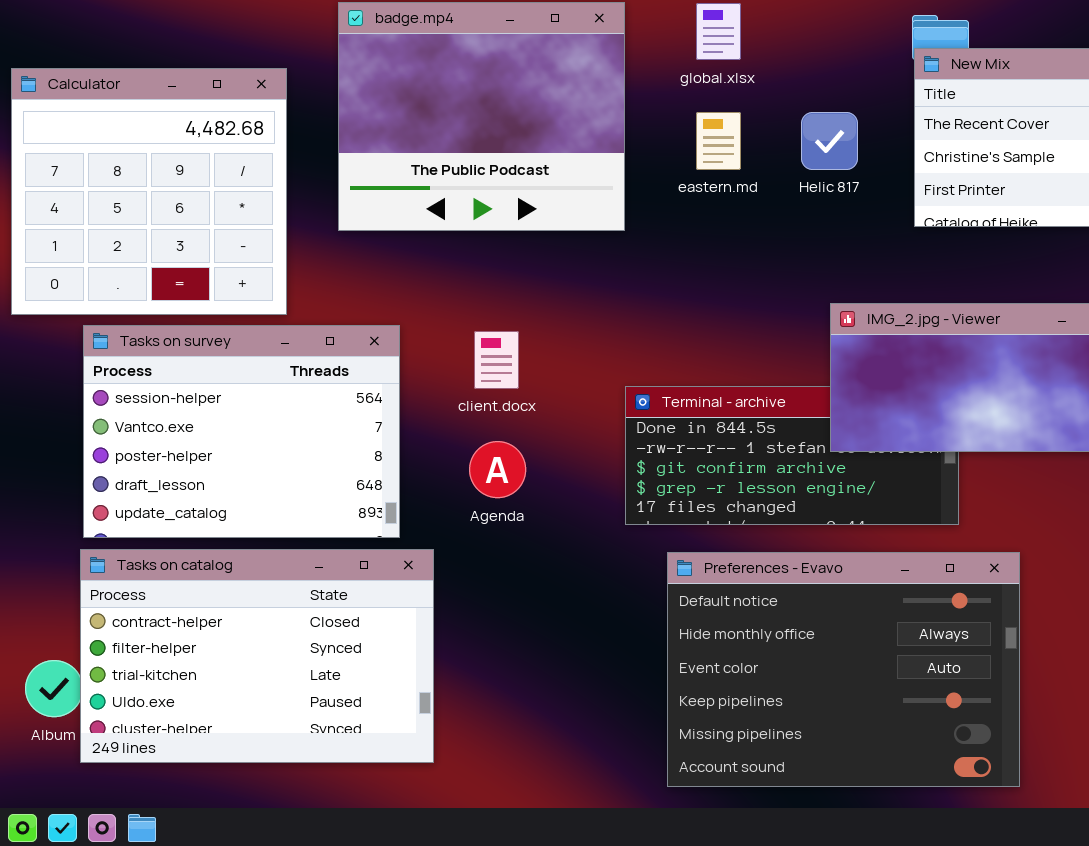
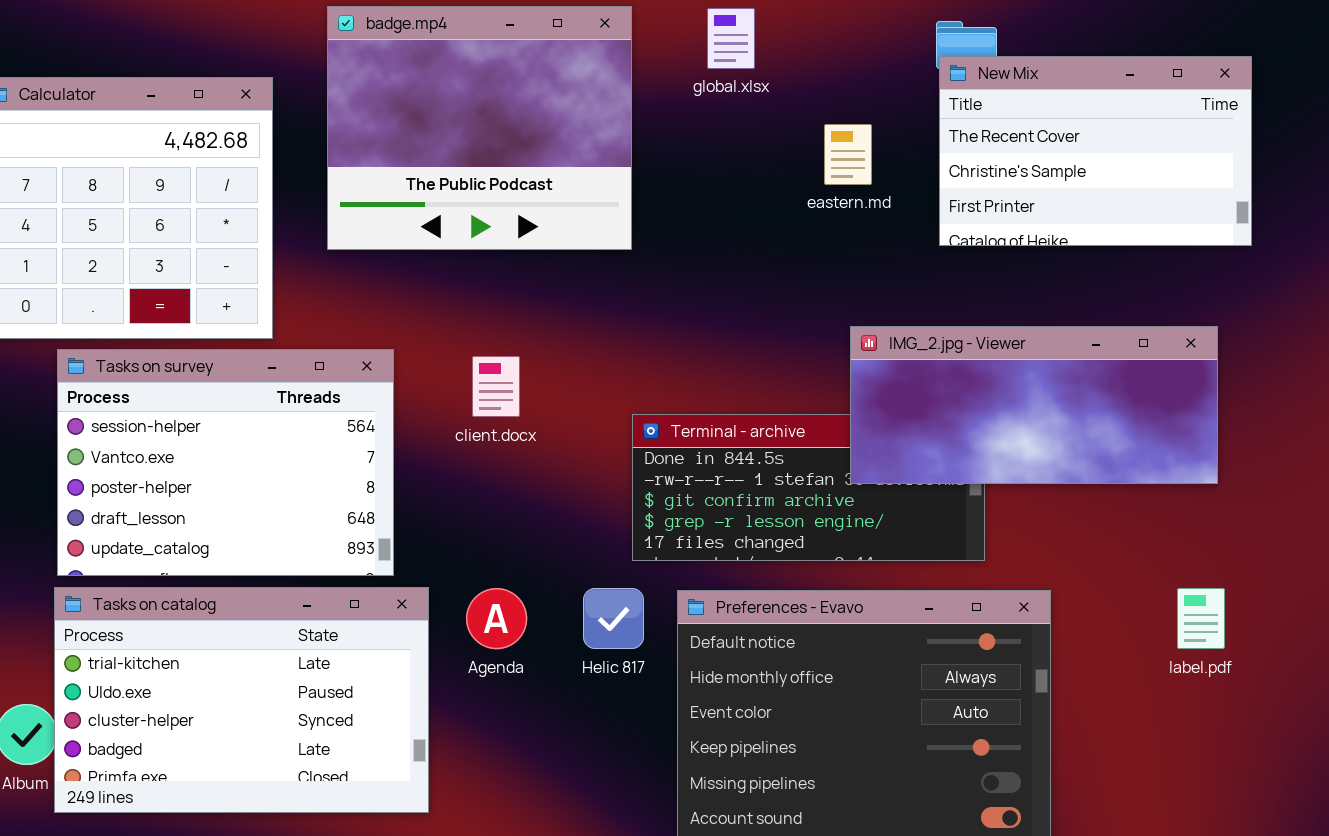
eastern.md: [696,112,741,170] -> [824,124,872,185], moved
Helic 817: [801,112,858,170] -> [583,588,644,649], moved
Agenda: [469,441,526,498] -> [466,588,527,649], moved
Tasks on catalog: [80,549,434,763] -> [54,587,429,813], scrolled down 2 rows

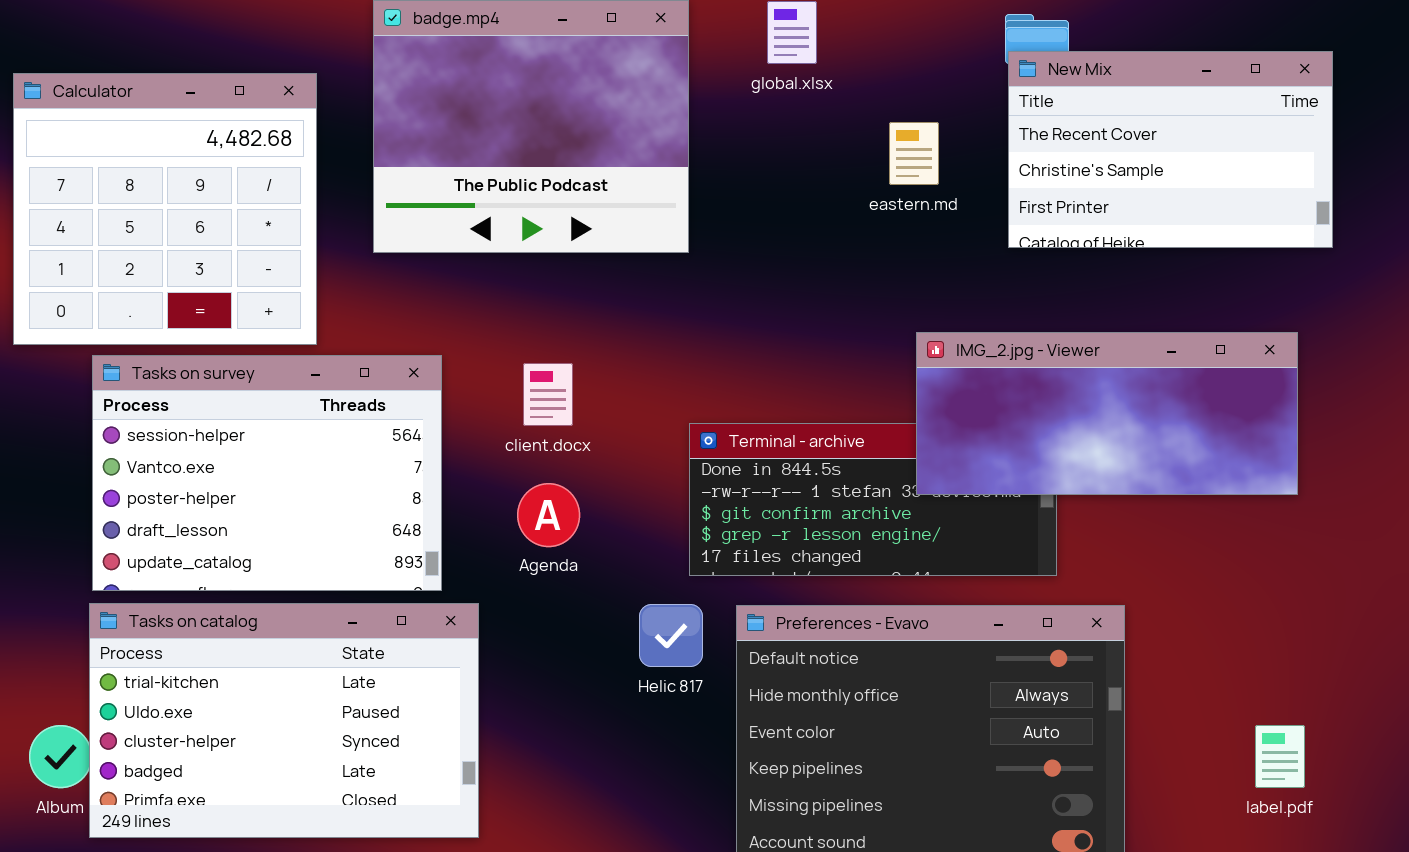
Agenda: [466,588,527,649] -> [517,483,580,547], moved
label.pdf: [1177,588,1225,649] -> [1255,725,1305,788], moved

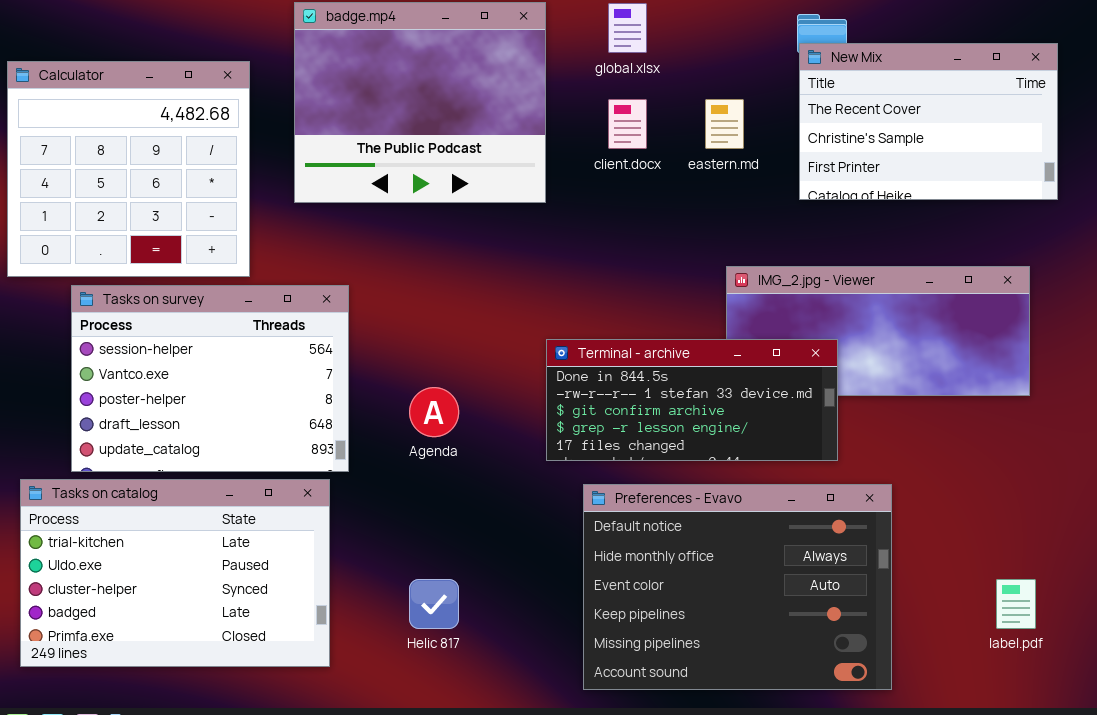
client.docx: [523,363,573,426] -> [608,99,647,149], moved
Terminal - archive: [689,423,1057,576] -> [546,339,838,461], raised
Tasks on catalog: [89,603,479,838] -> [20,479,330,667], moved
Helic 817: [639,604,703,667] -> [409,579,459,629], moved

